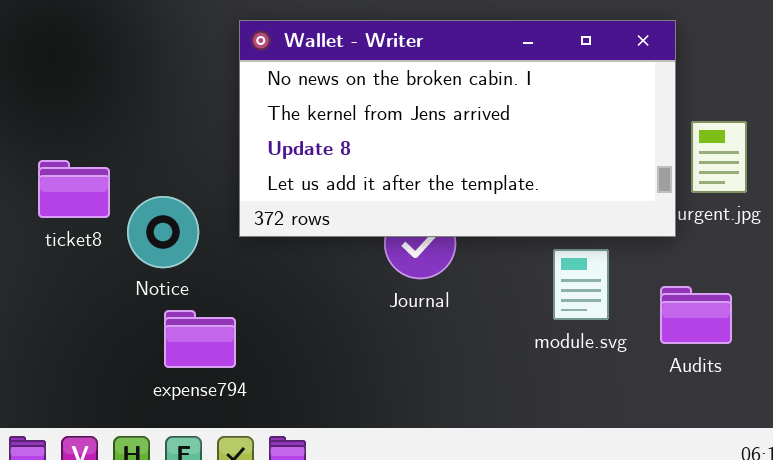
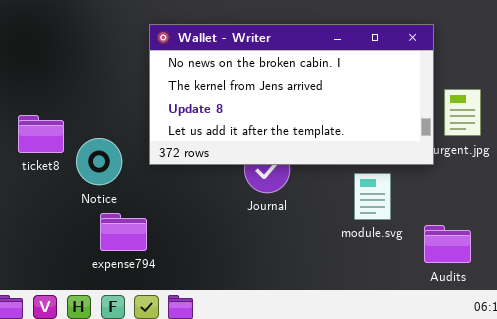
Audits: [660,286,732,344] -> [424,225,471,263], moved

